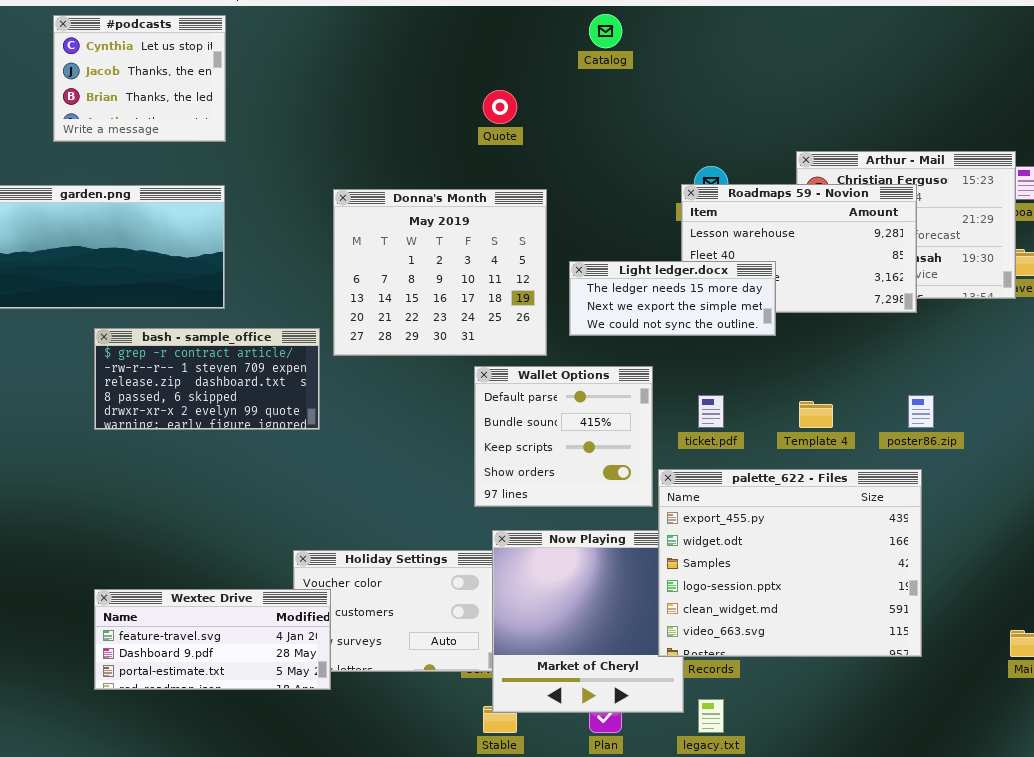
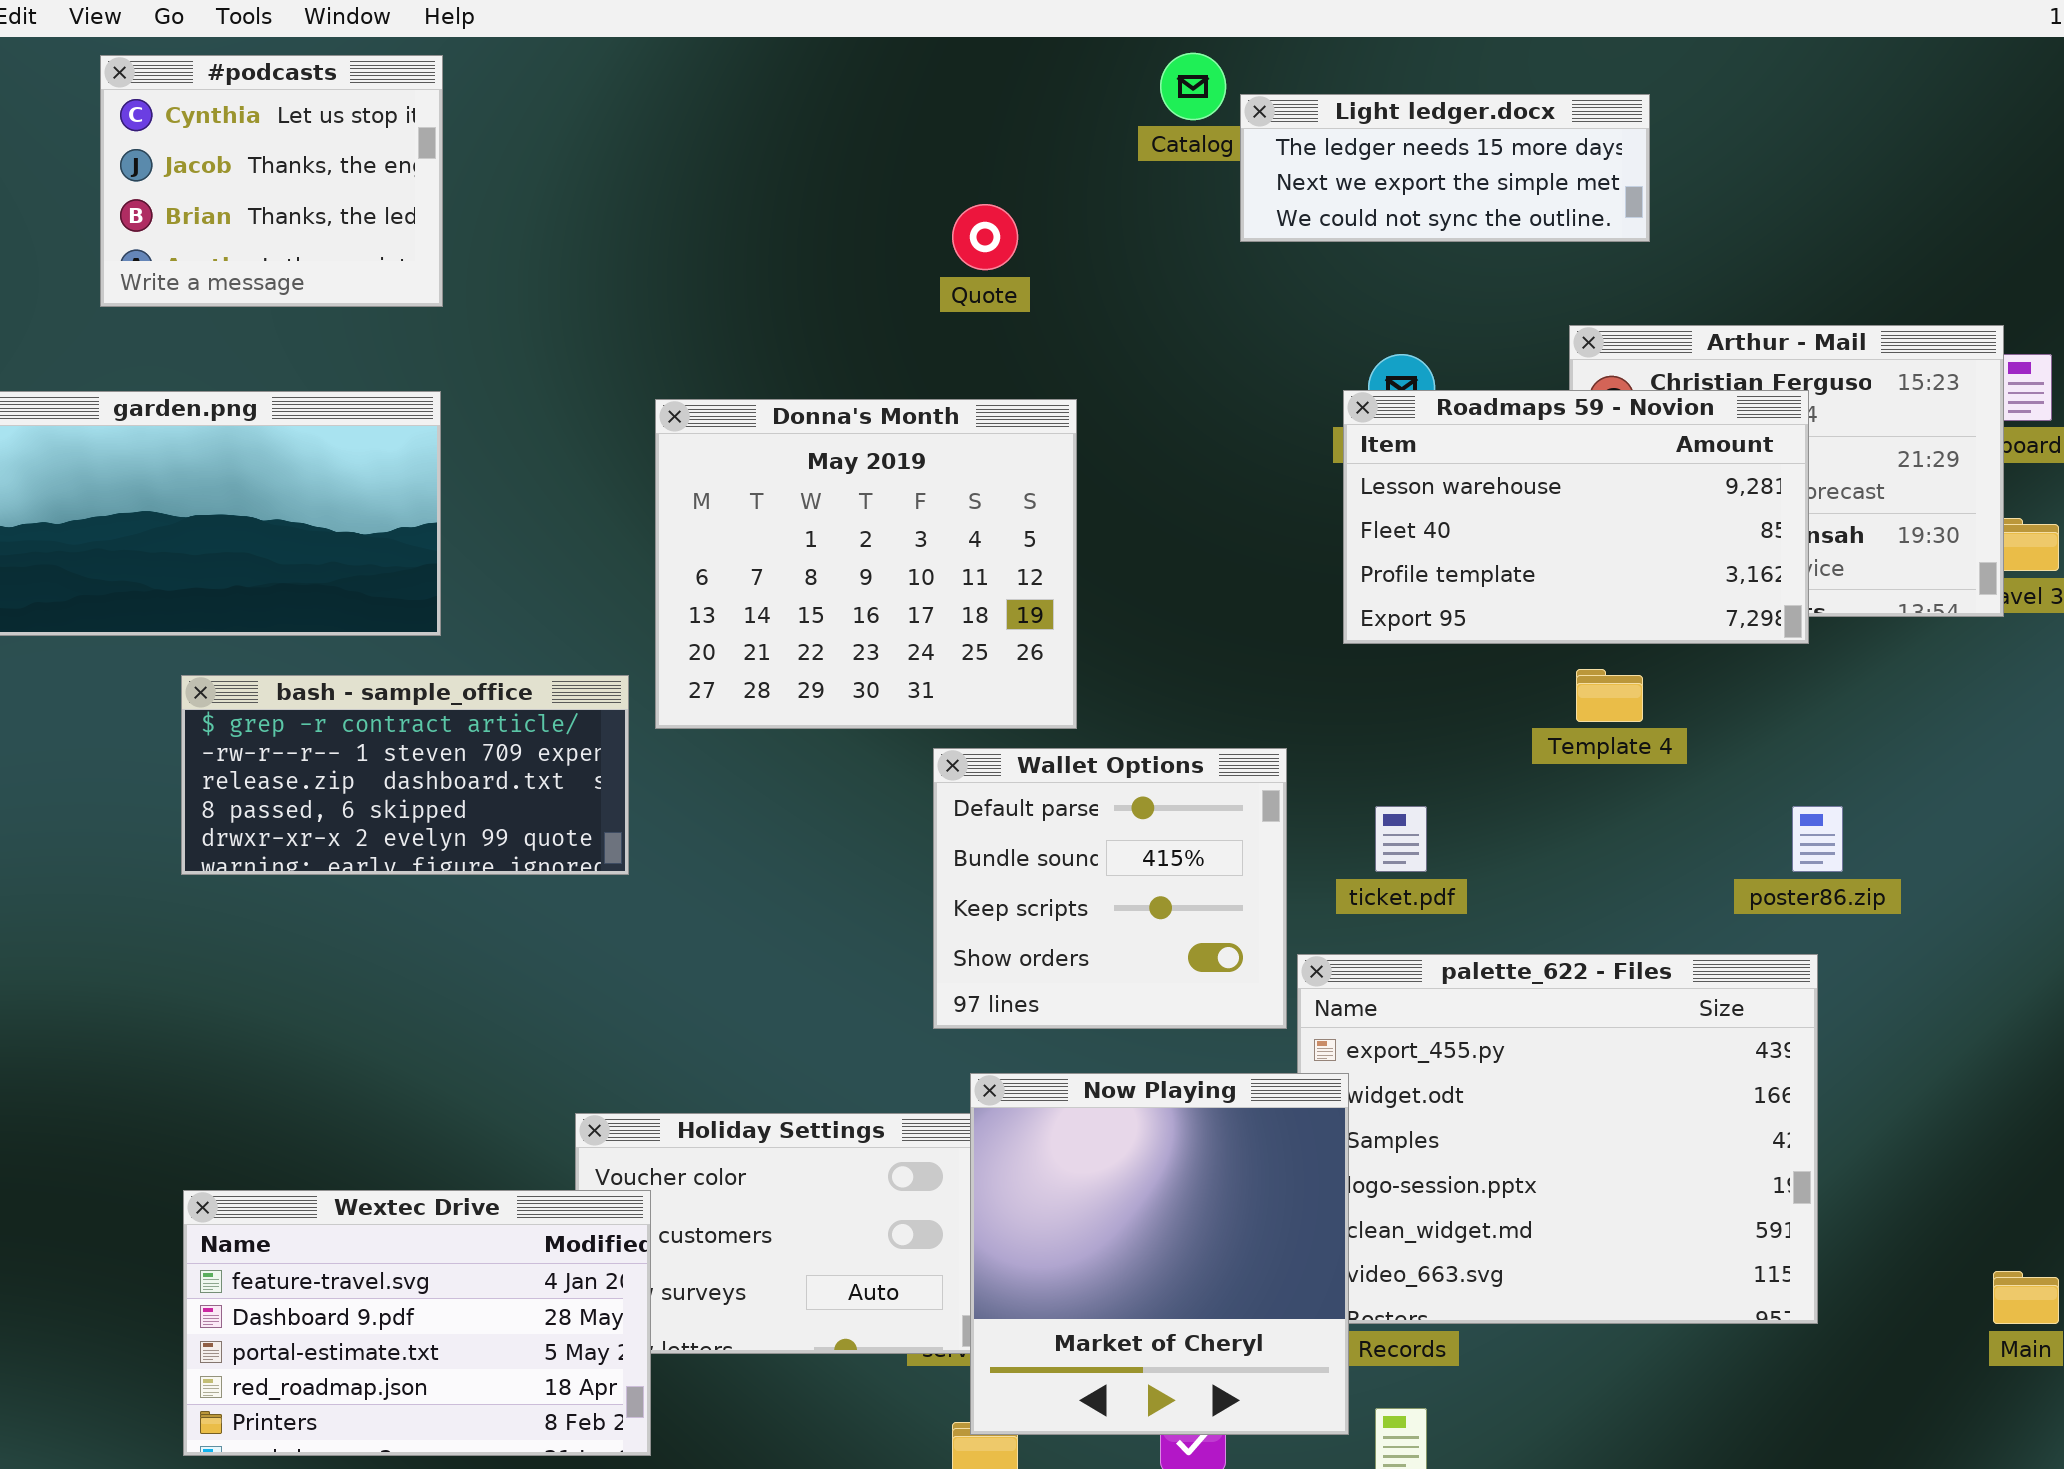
Light ledger.docx: [569,261,776,336] -> [1240,94,1650,242], moved
Template 4: [799,401,833,428] -> [1576,669,1643,722], moved
Now Playing: [492,530,684,713] -> [970,1073,1349,1435], raised
Wextec Drive: [94,589,331,690] -> [183,1190,651,1456], resized

